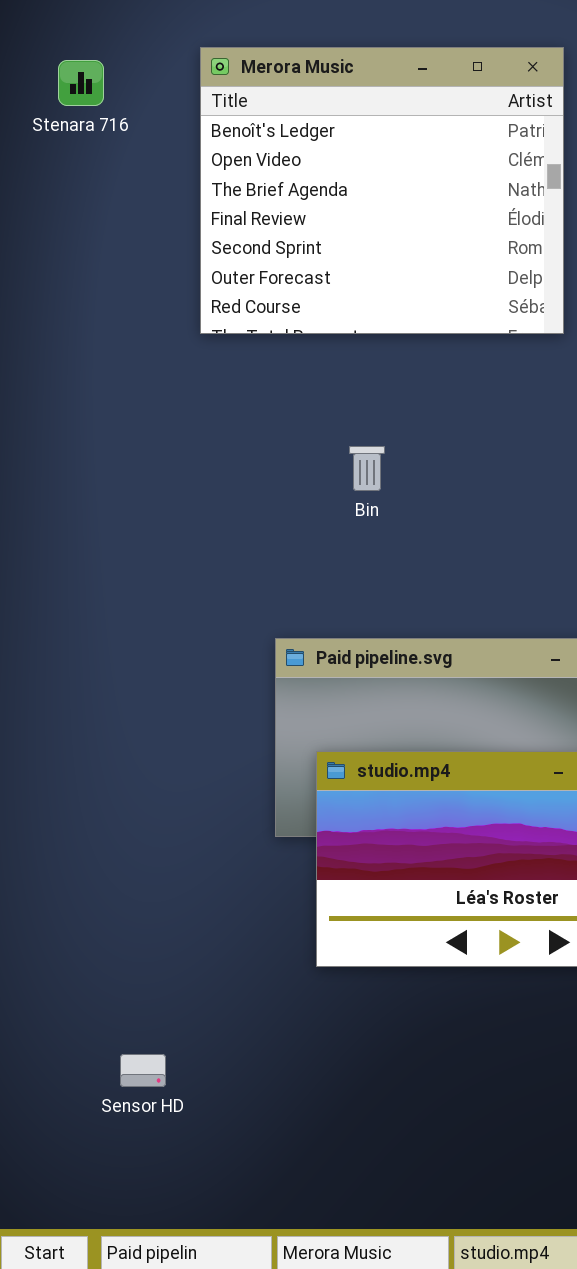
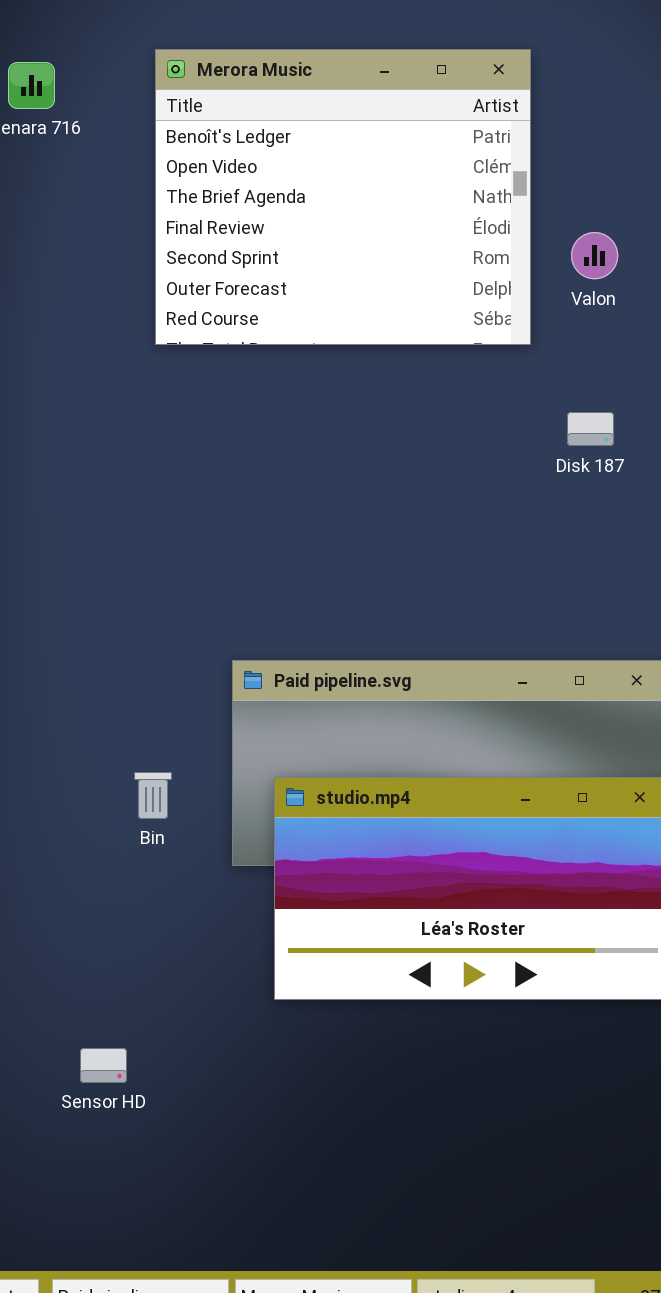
Bin: [349,446,385,491] -> [134,772,172,819], moved
Sensor HD: [120,1054,166,1087] -> [80,1048,127,1083], moved

